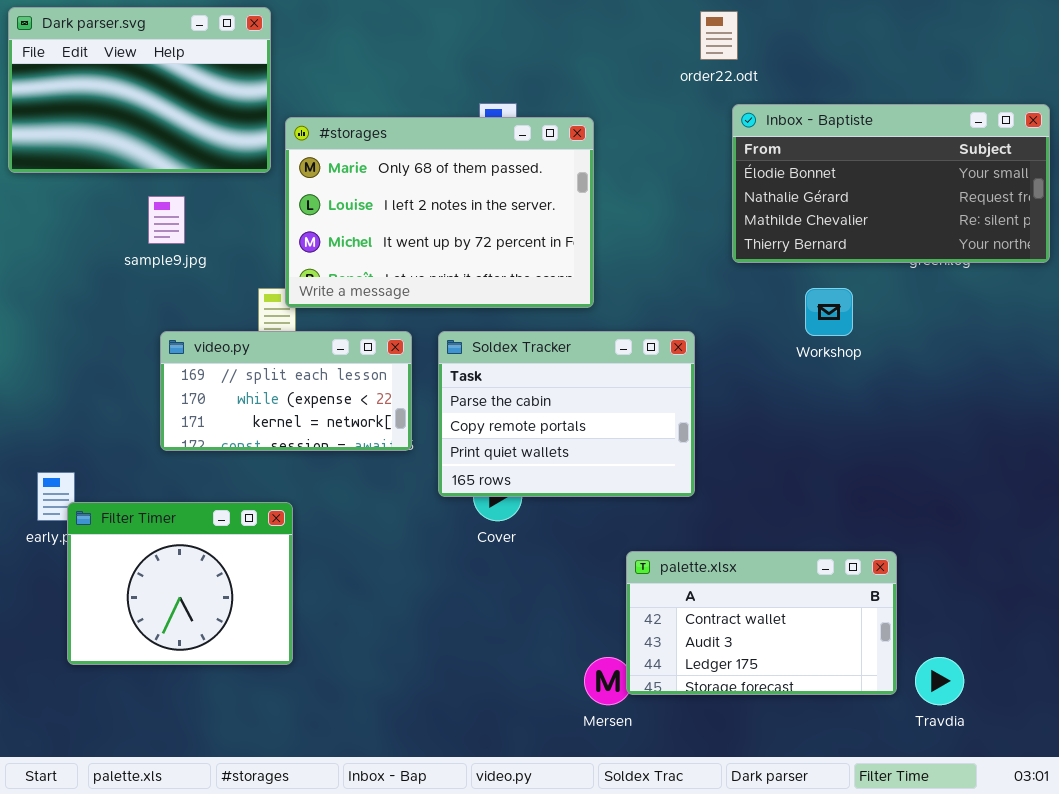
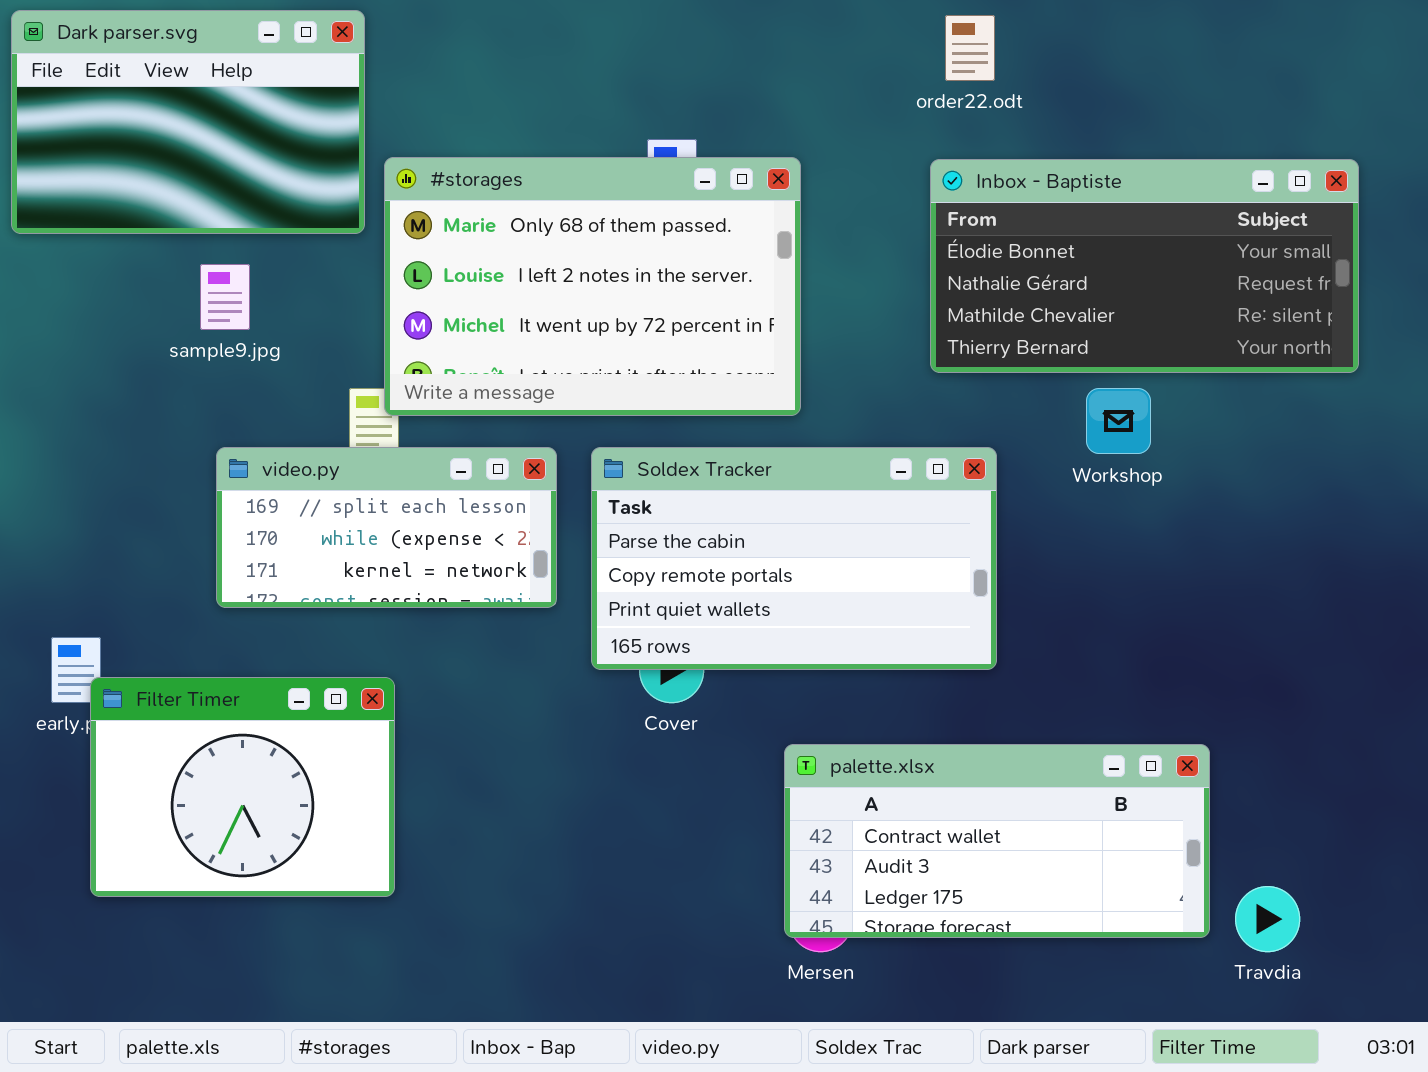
Inbox - Baptiste: [732,104,1050,263] -> [930,159,1359,373], moved
Soldex Tracker: [438,331,695,497] -> [591,447,997,670], resized
palette.xlsx: [626,551,897,695] -> [784,744,1210,938], resized

